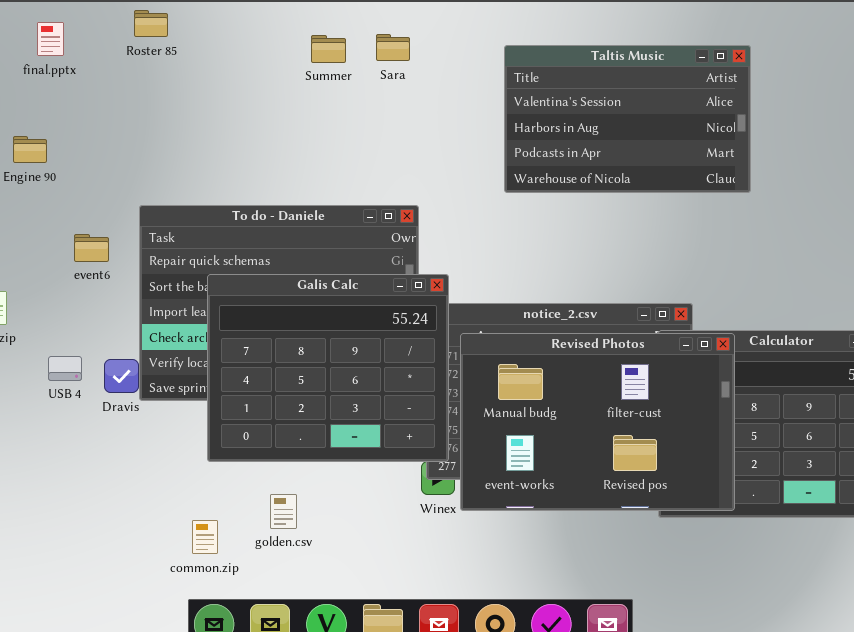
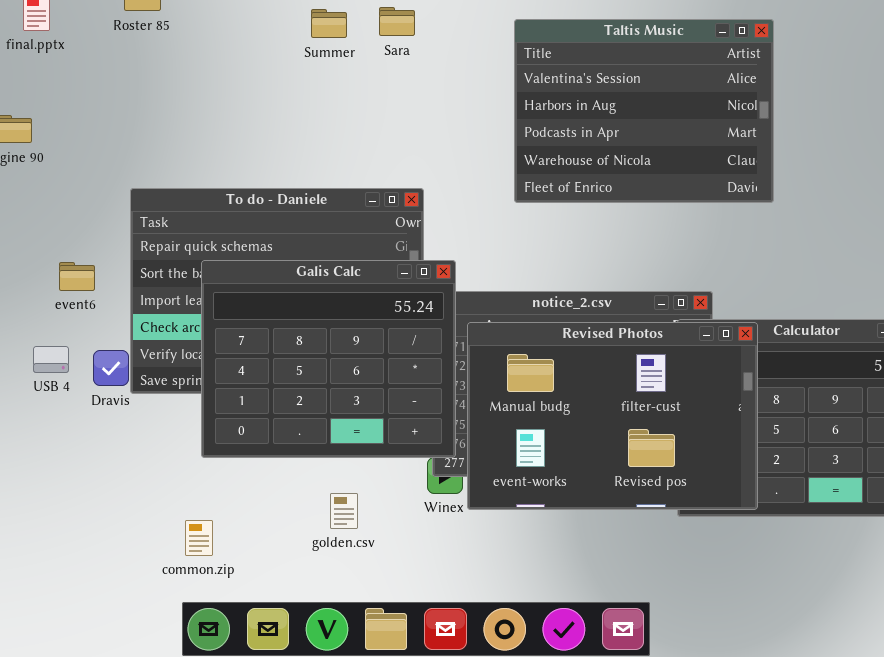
Taltis Music: [504,45,751,193] -> [514,19,774,203], resized
event6: [74,234,109,262] -> [59,262,95,291], moved
golden.csv: [270,494,297,529] -> [330,493,358,529], moved

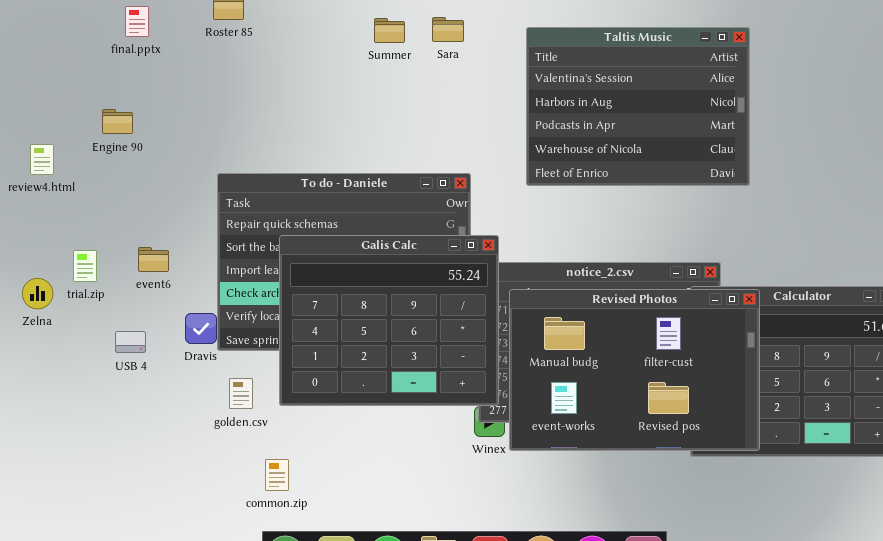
Taltis Music: [514,19,774,203] -> [526,27,750,186], moved
event6: [59,262,95,291] -> [138,247,169,272], moved
USB 4: [33,346,69,373] -> [115,331,146,353], moved
golden.csv: [330,493,358,529] -> [229,378,253,409], moved

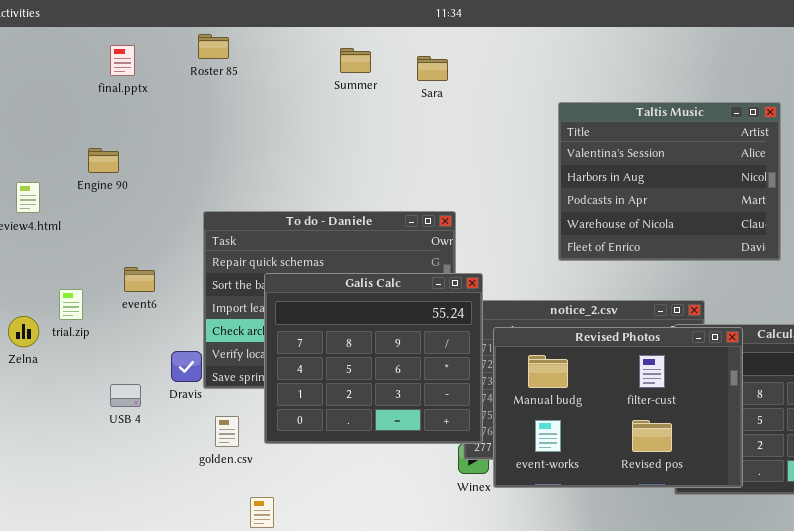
Summer: [374,18,405,43] -> [340,48,371,73], moved
Taltis Music: [526,27,750,186] -> [558,102,781,261], moved
event6: [138,247,169,272] -> [124,267,155,292], moved
USB 4: [115,331,146,353] -> [110,384,141,407], moved

